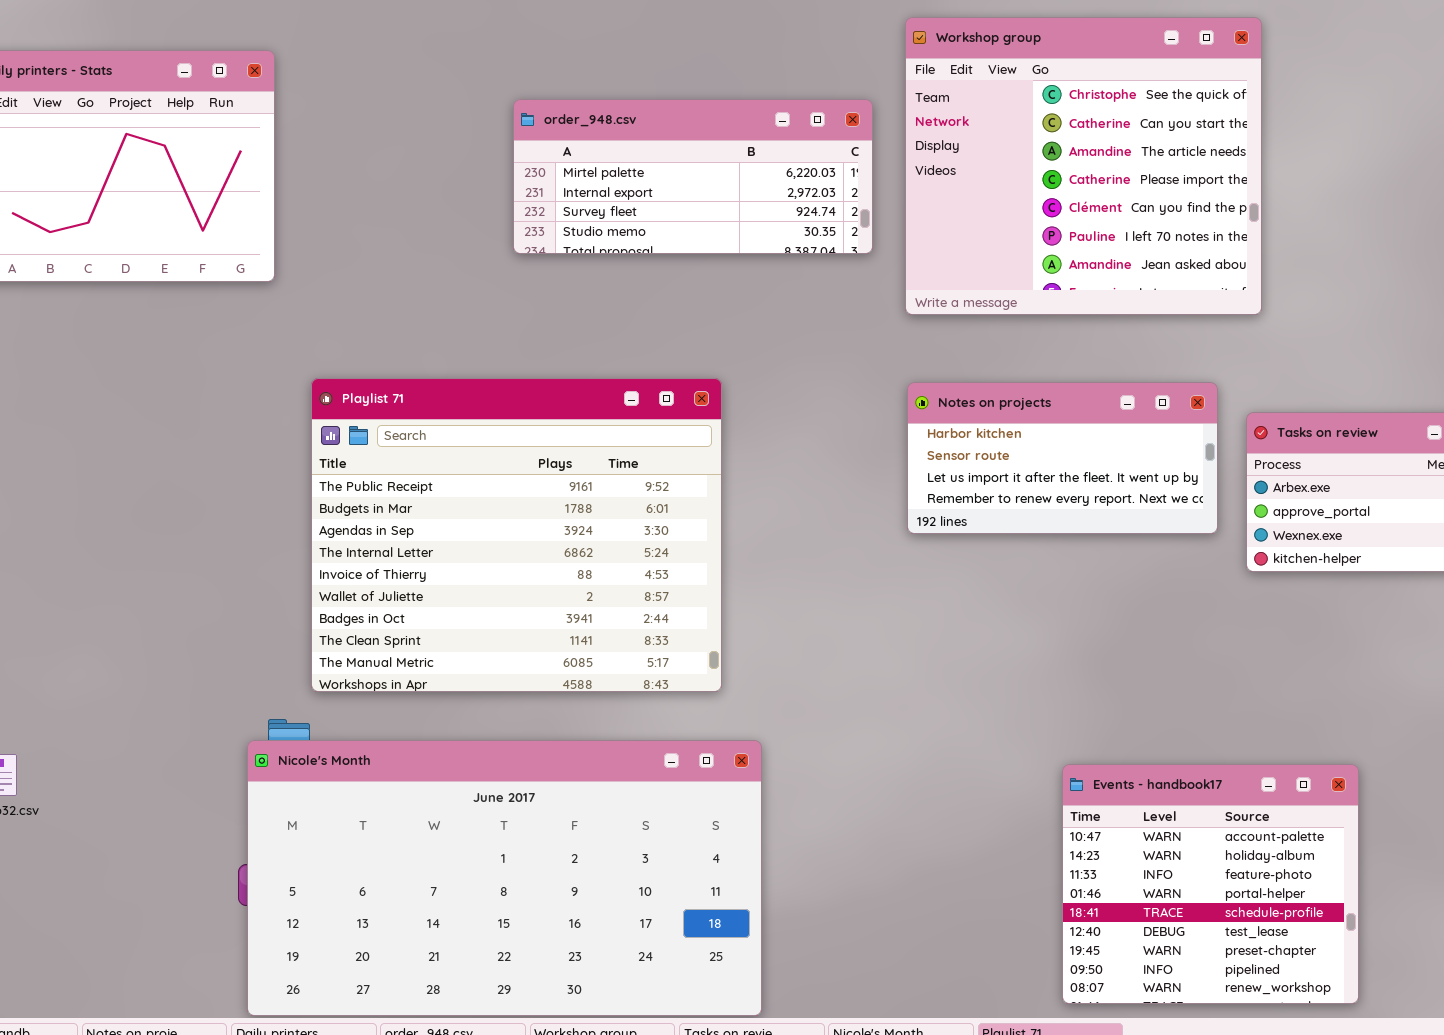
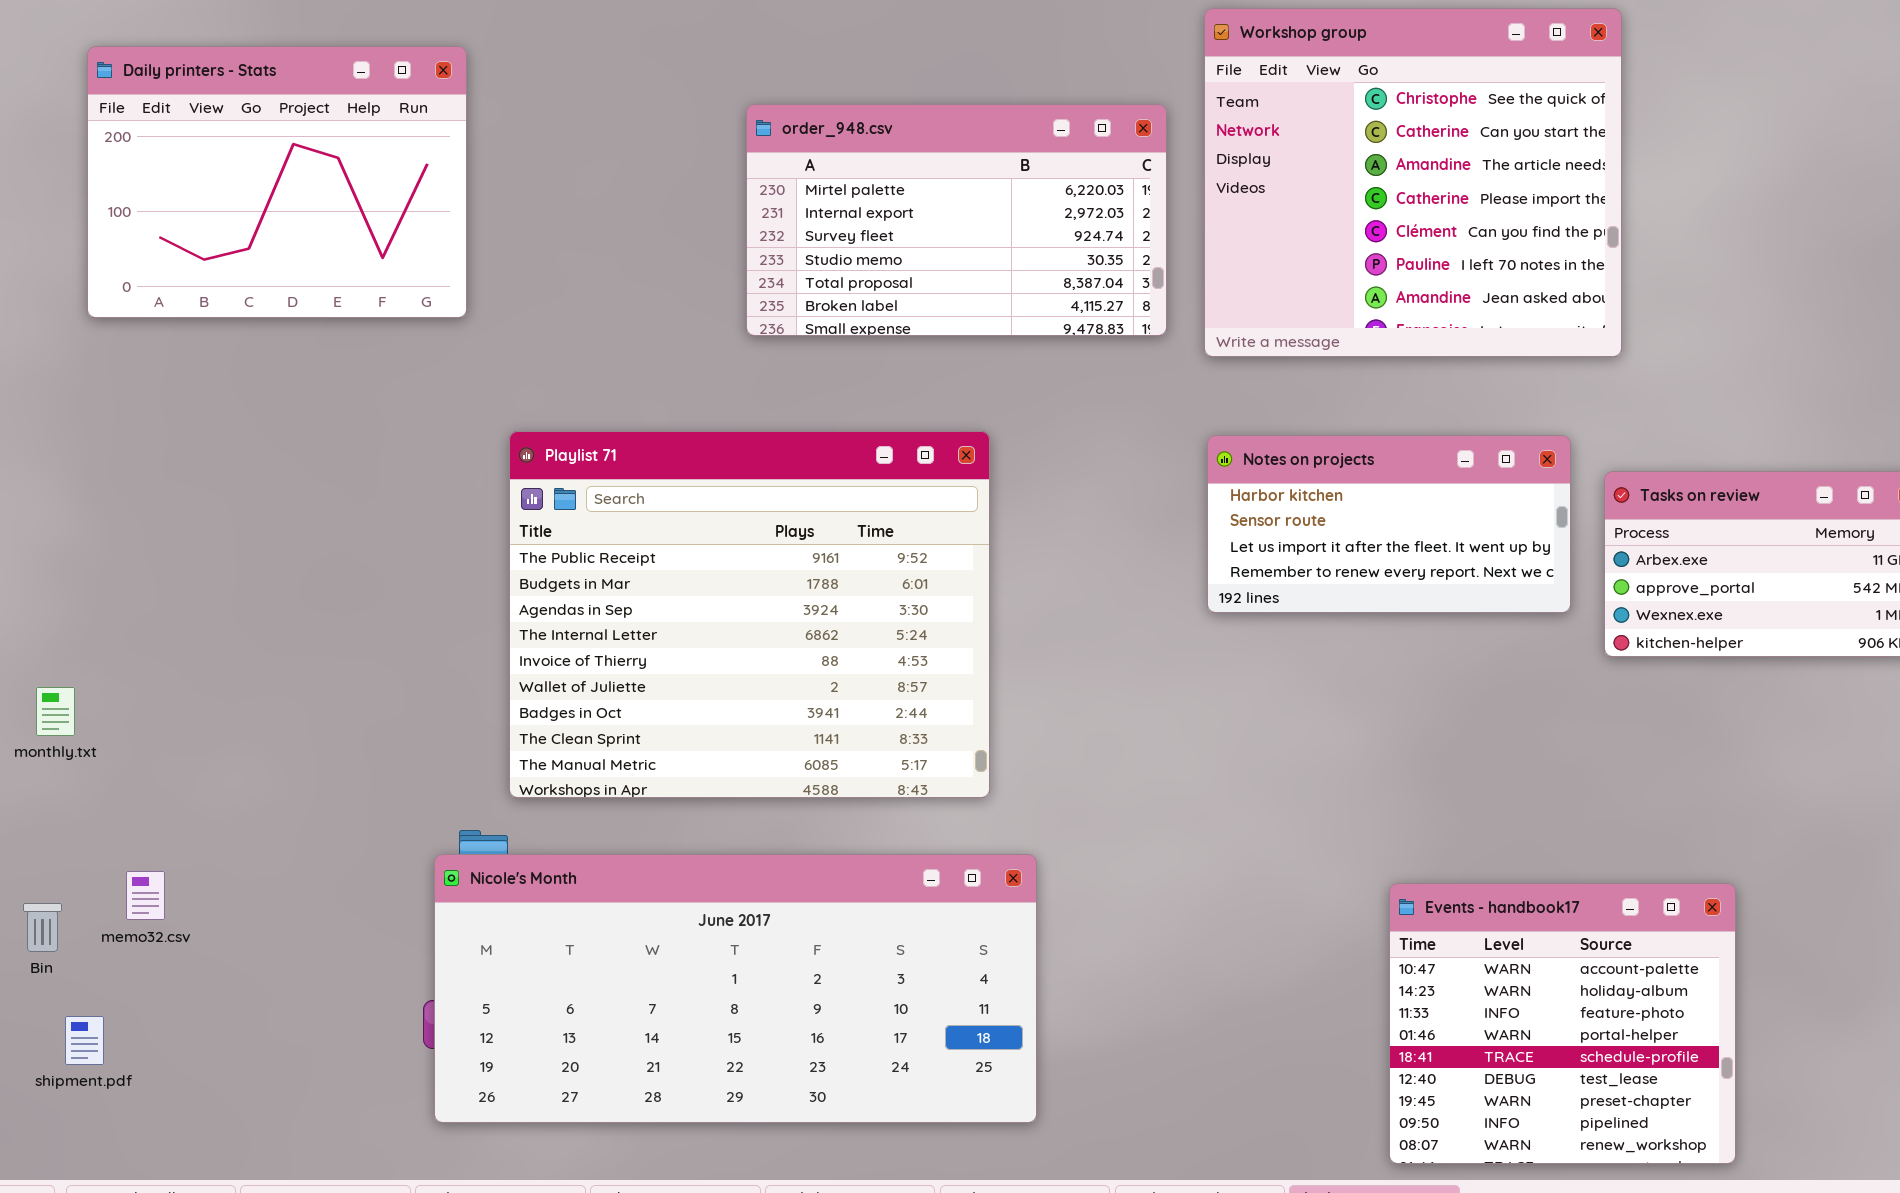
order_948.csv: [513,99,873,254] -> [746,104,1167,336], resized
Nicole's Month: [247,740,762,1016] -> [434,854,1037,1123], resized

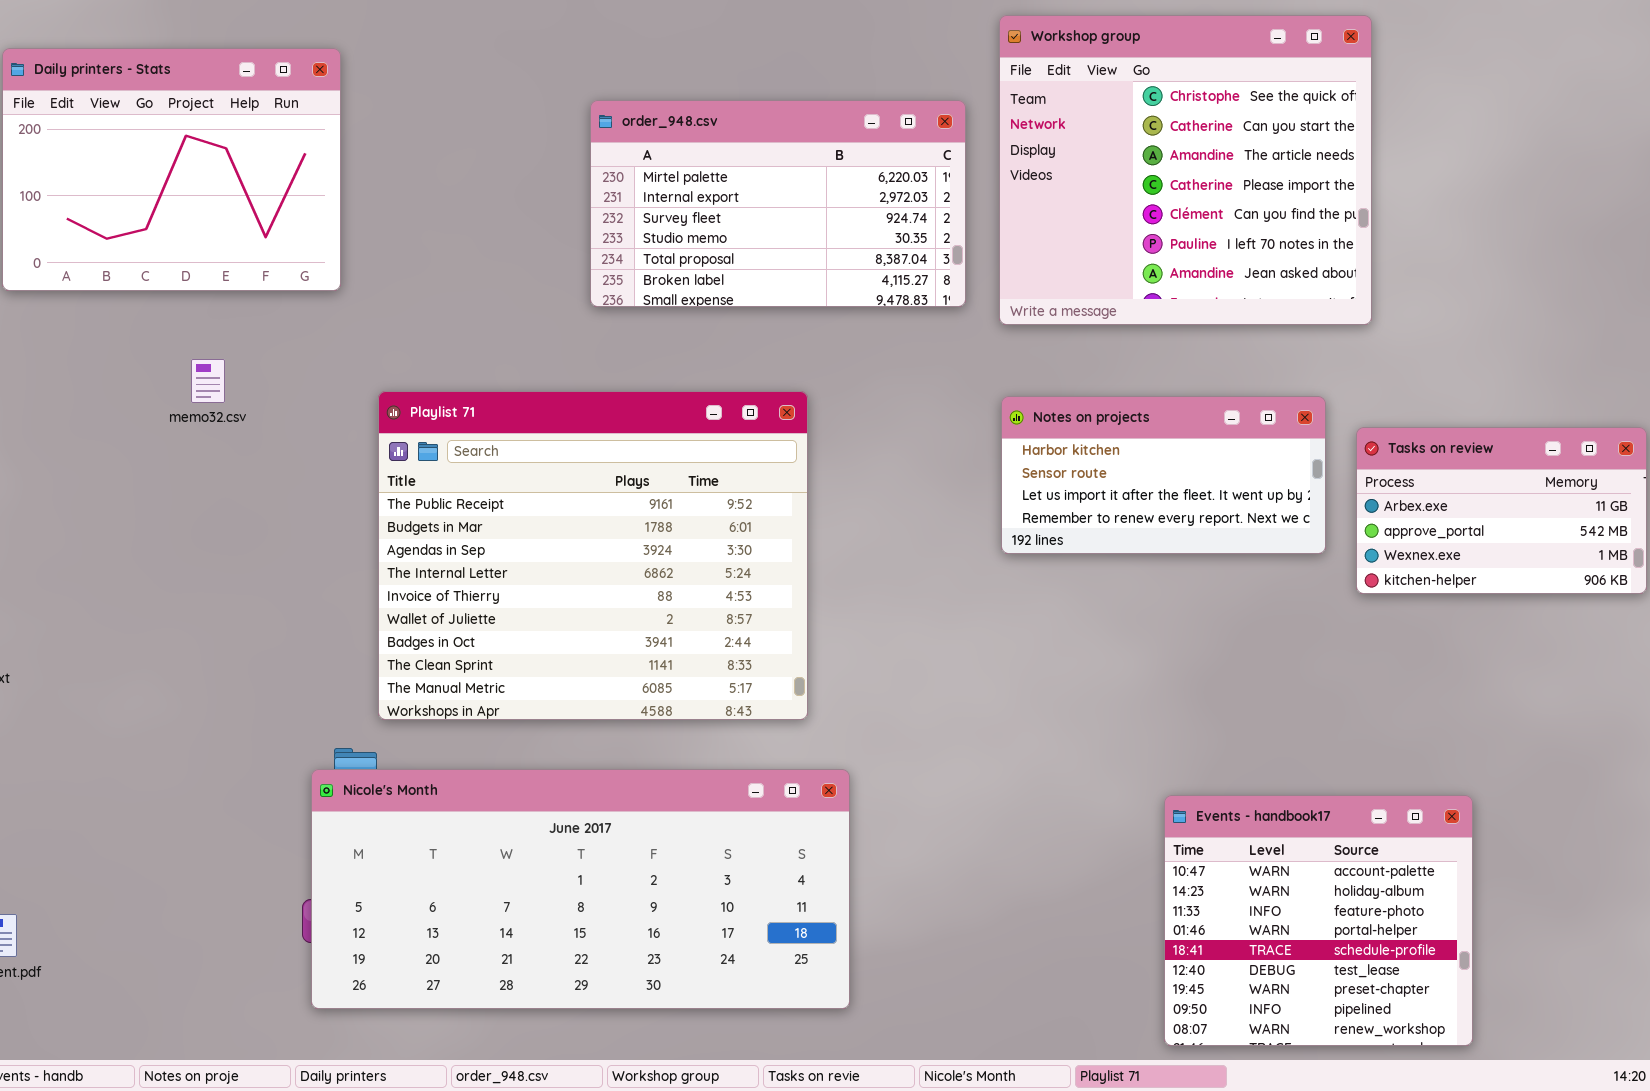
memo32.csv: [126,871,165,920] -> [191,359,225,403], moved

